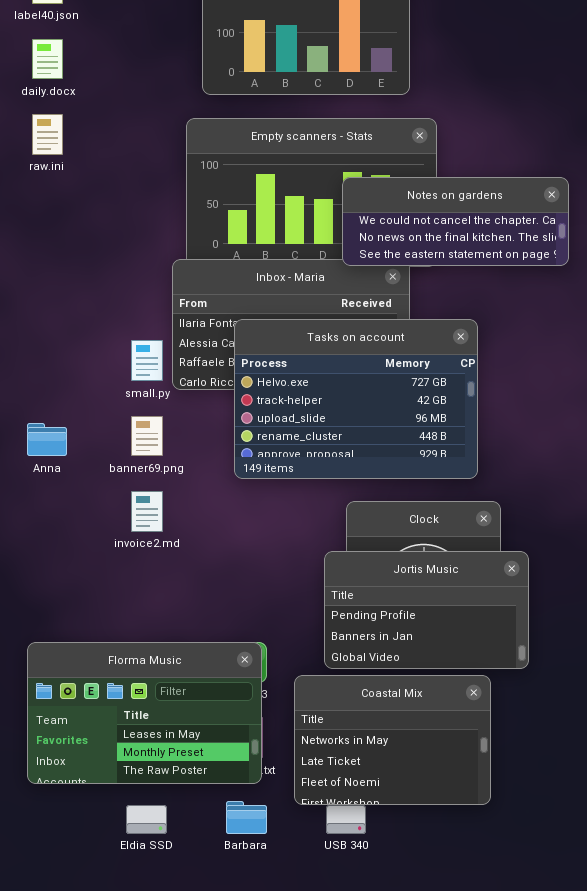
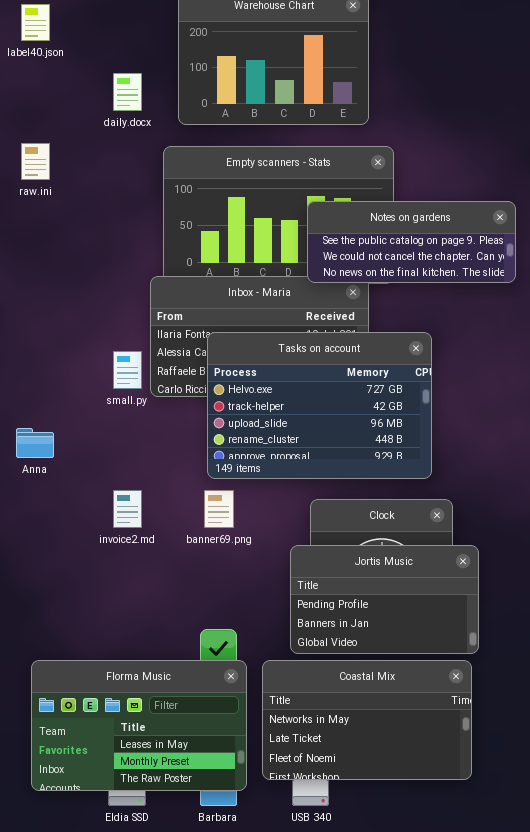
daily.docx: [32,39,63,79] -> [113,73,142,111], moved
Notes on gardens: [342,177,569,266] -> [307,201,516,283], scrolled up 1 row
banner69.png: [131,416,163,456] -> [204,490,234,528], moved
Florma Music: [27,642,262,784] -> [31,660,247,791], moved
Coastal Mix: [294,675,491,805] -> [262,660,472,780], resized

